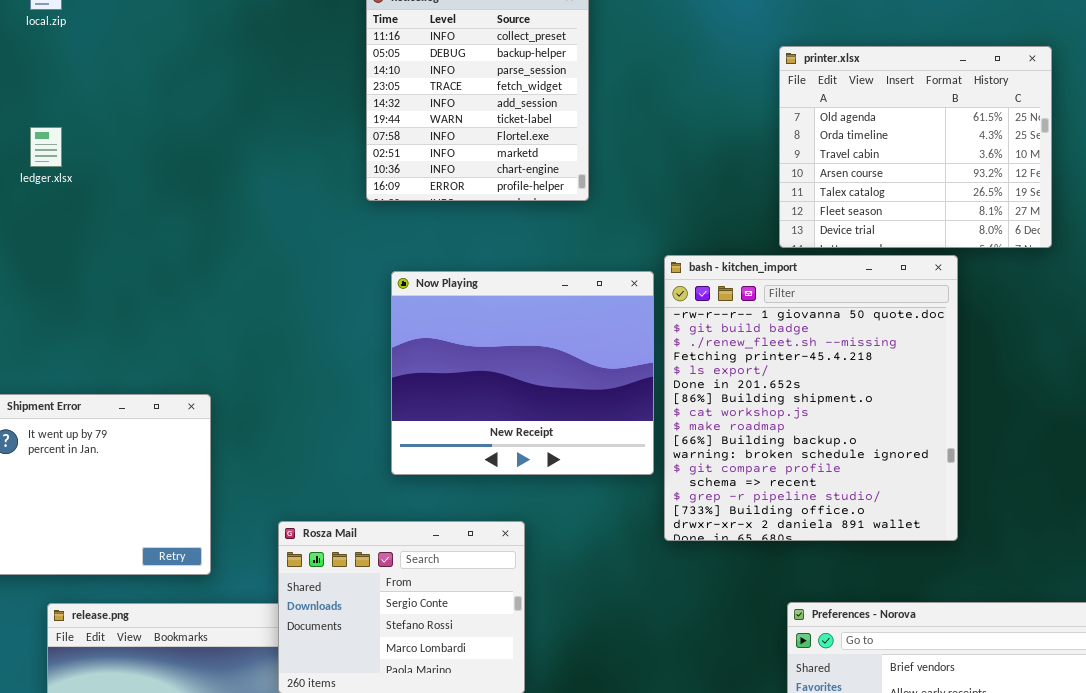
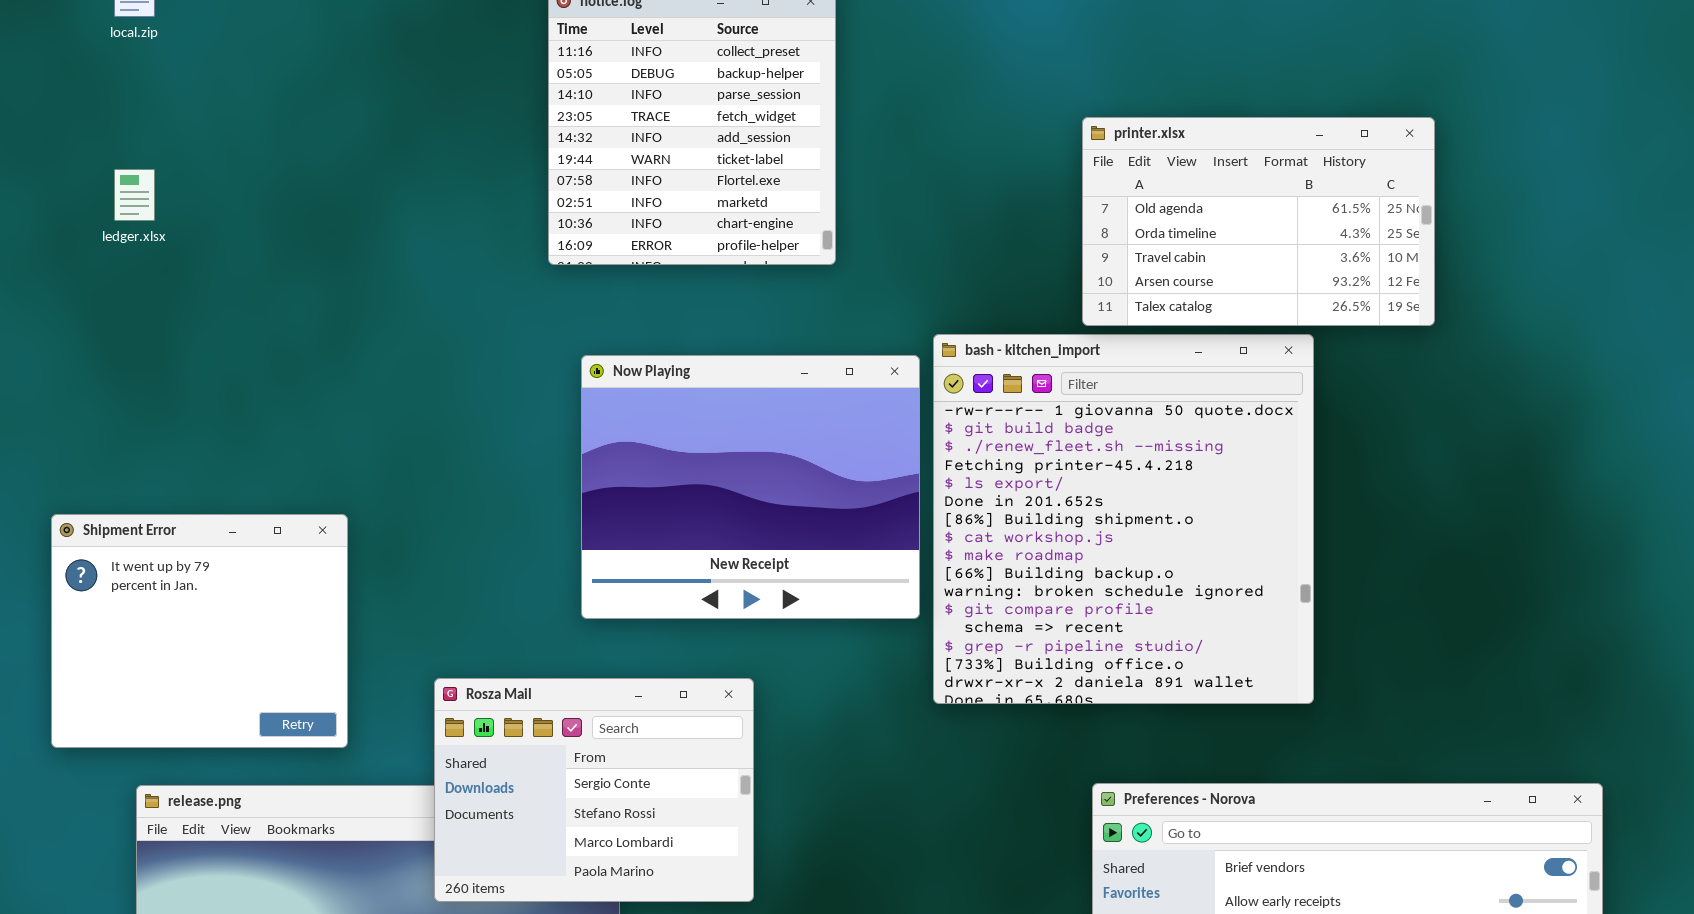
printer.xlsx: [779,46,1052,248] -> [1082,117,1435,326], resized

